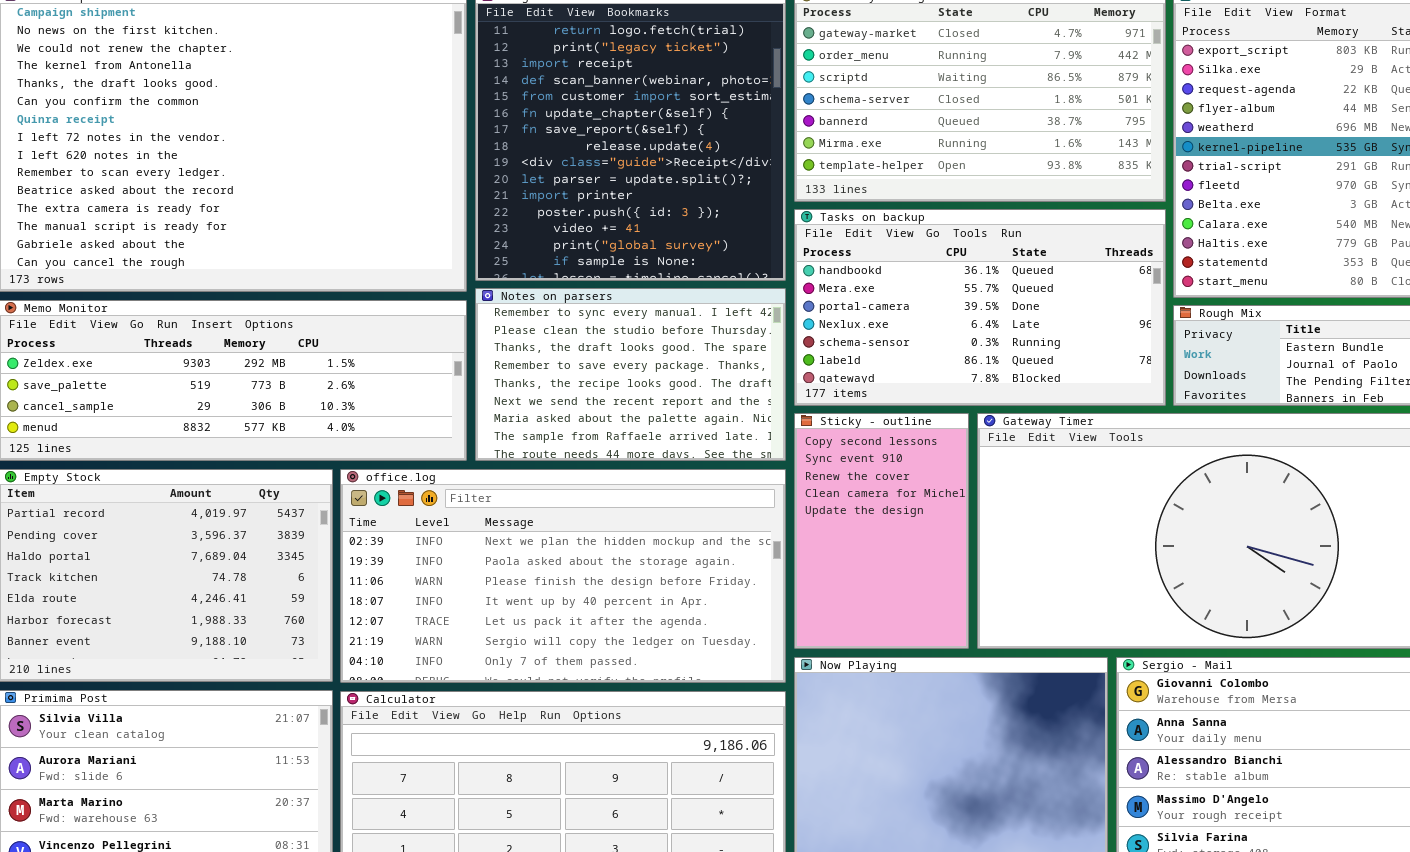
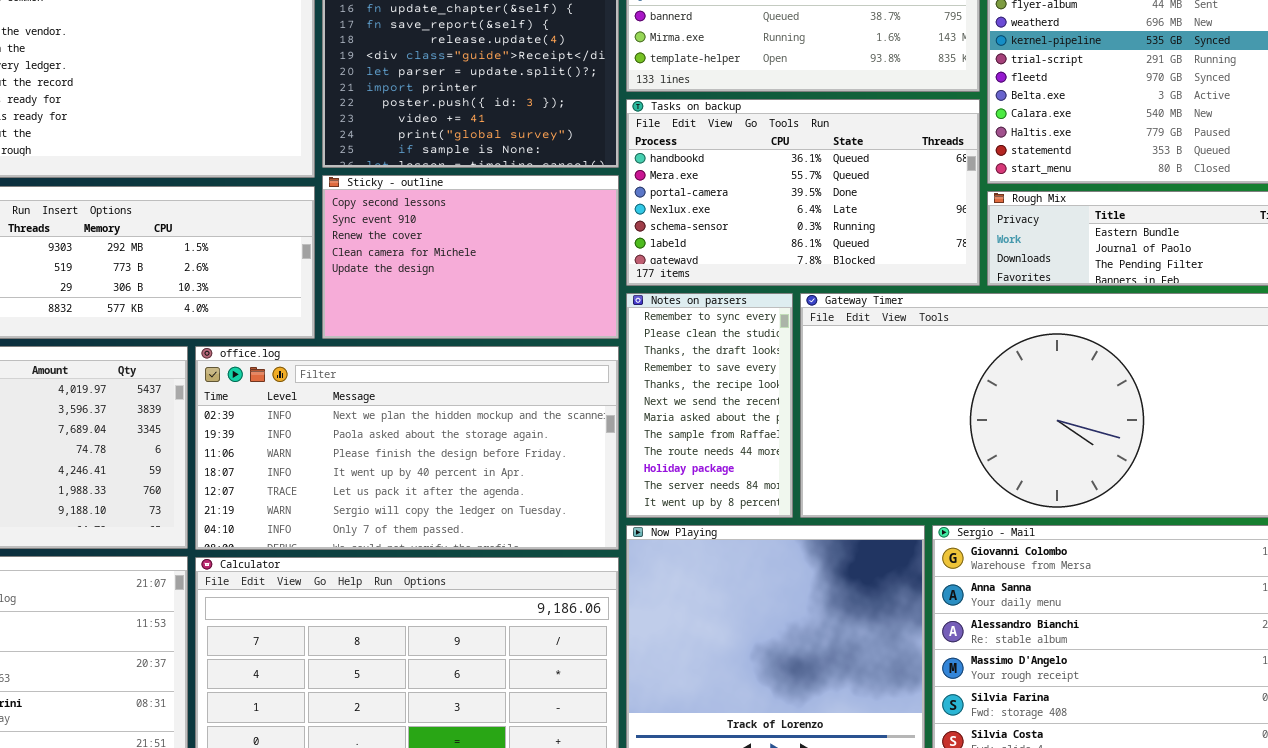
Notes on parsers: [475,288,786,461] -> [626,293,793,518], moved, resized
Sticky - outline: [794,413,969,649] -> [322,175,619,339], moved, resized

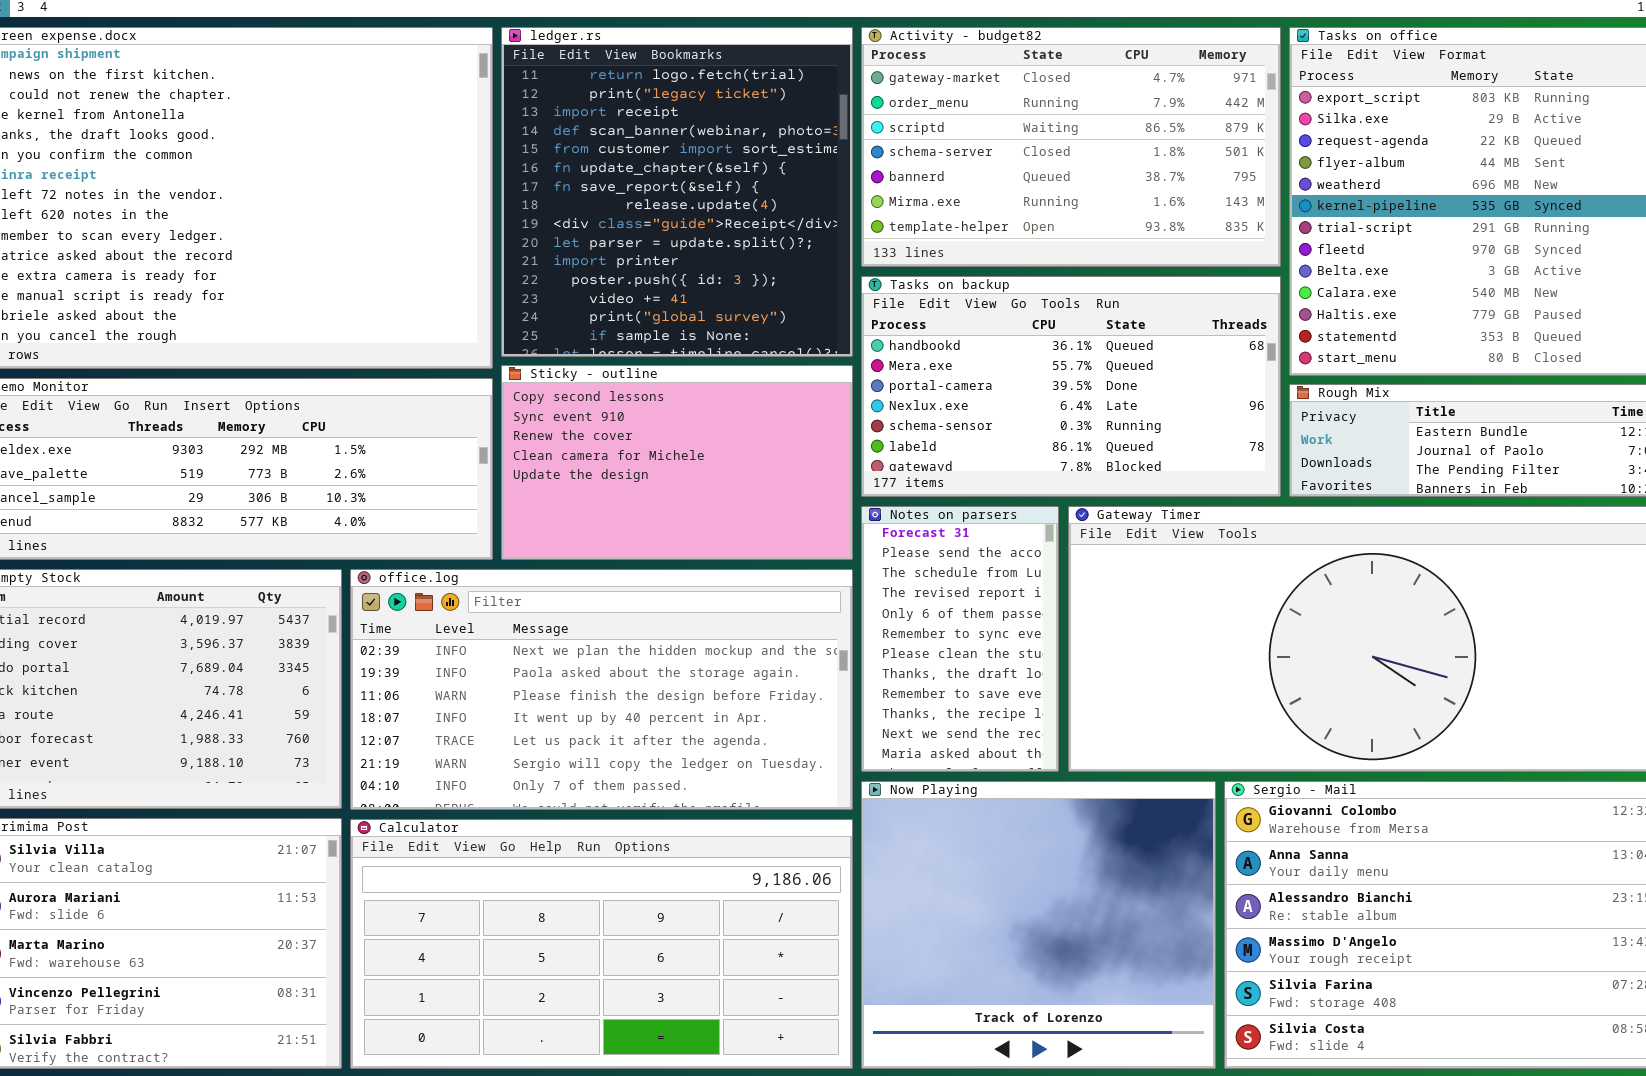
Notes on parsers: [626,293,793,518] -> [861,506,1059,772], scrolled up 5 rows

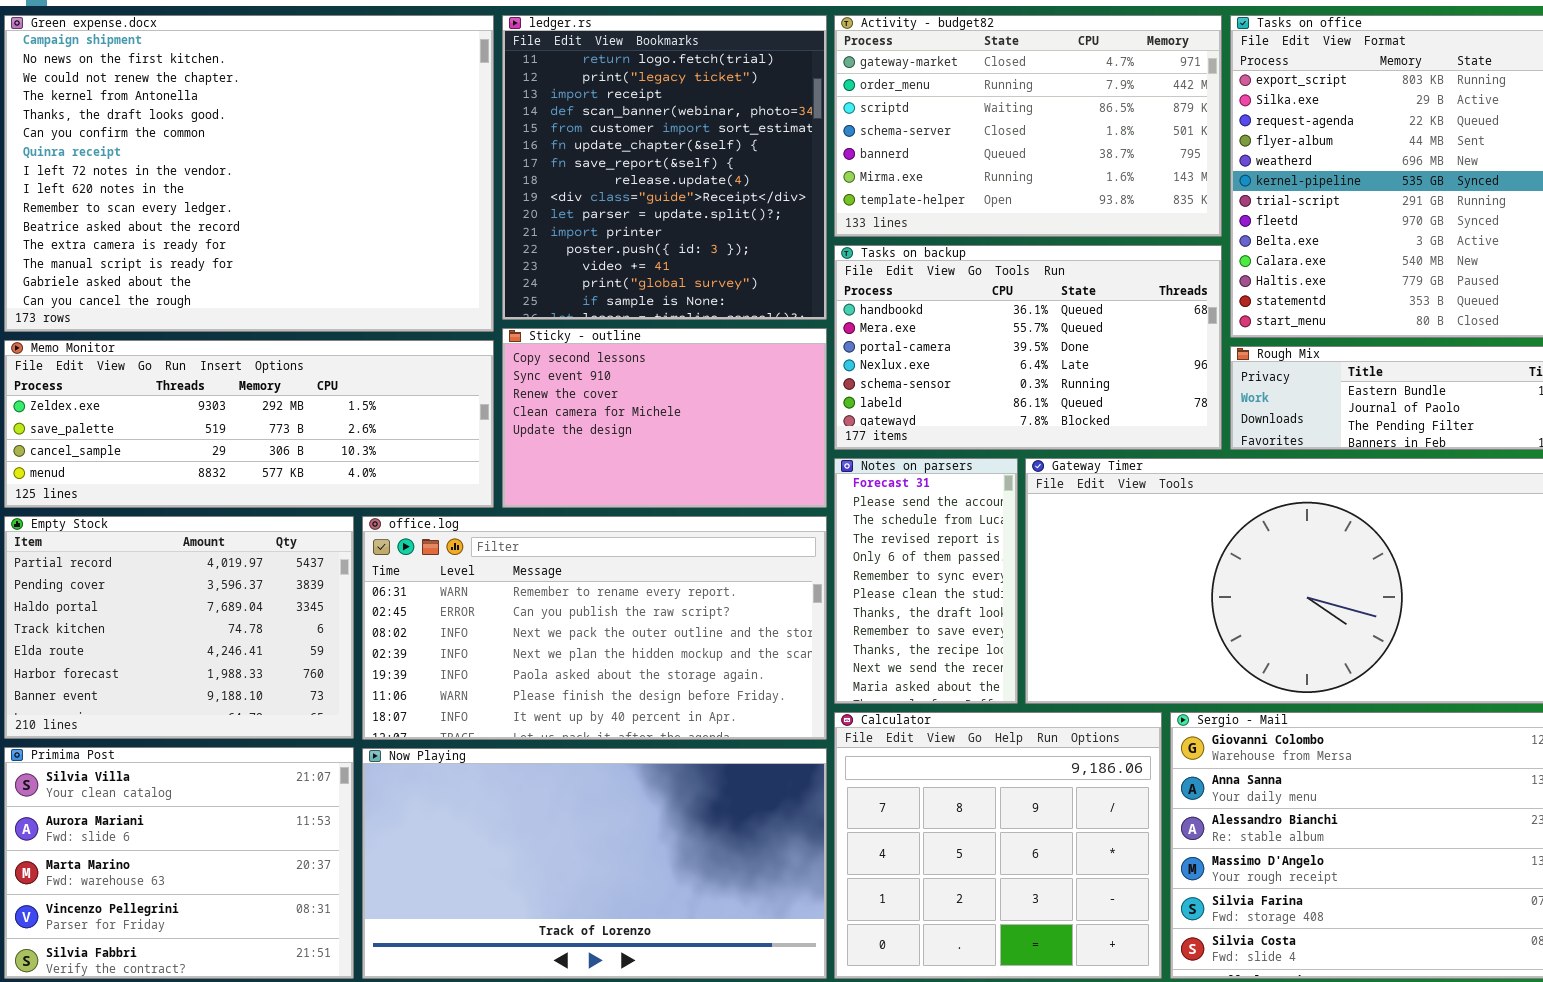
office.log: [350,569,853,810] -> [362,516,827,740], scrolled up 3 rows
Now Playing: [861,781,1216,1069] -> [362,748,827,979], moved, resized
Calculator: [350,819,853,1069] -> [834,712,1162,979], moved, resized

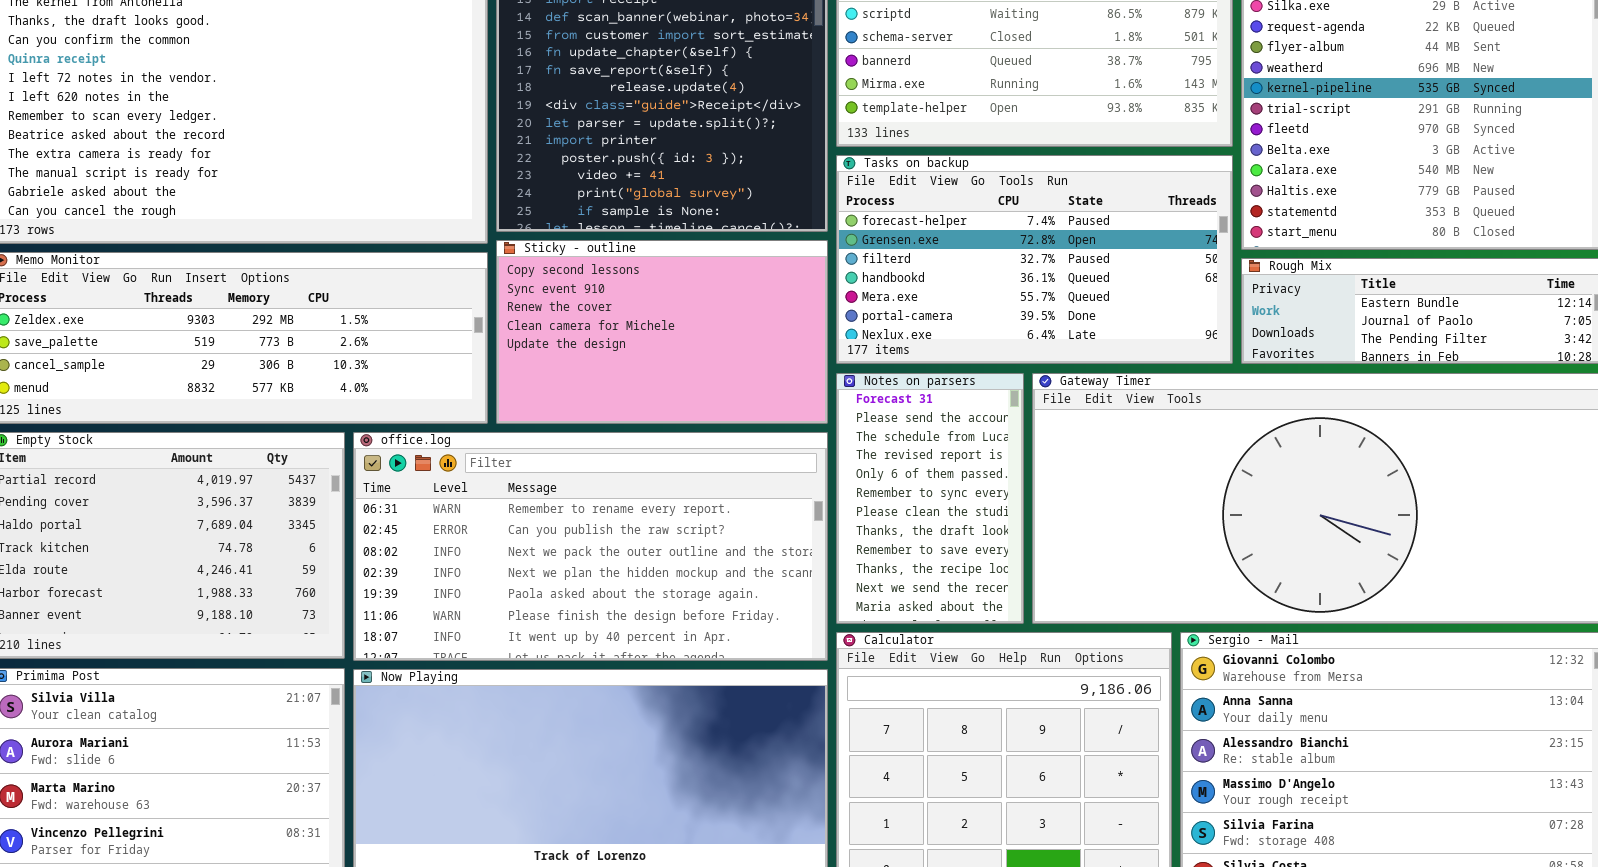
Tasks on backup: [834,245,1222,450] -> [836,155,1233,364], scrolled up 3 rows

